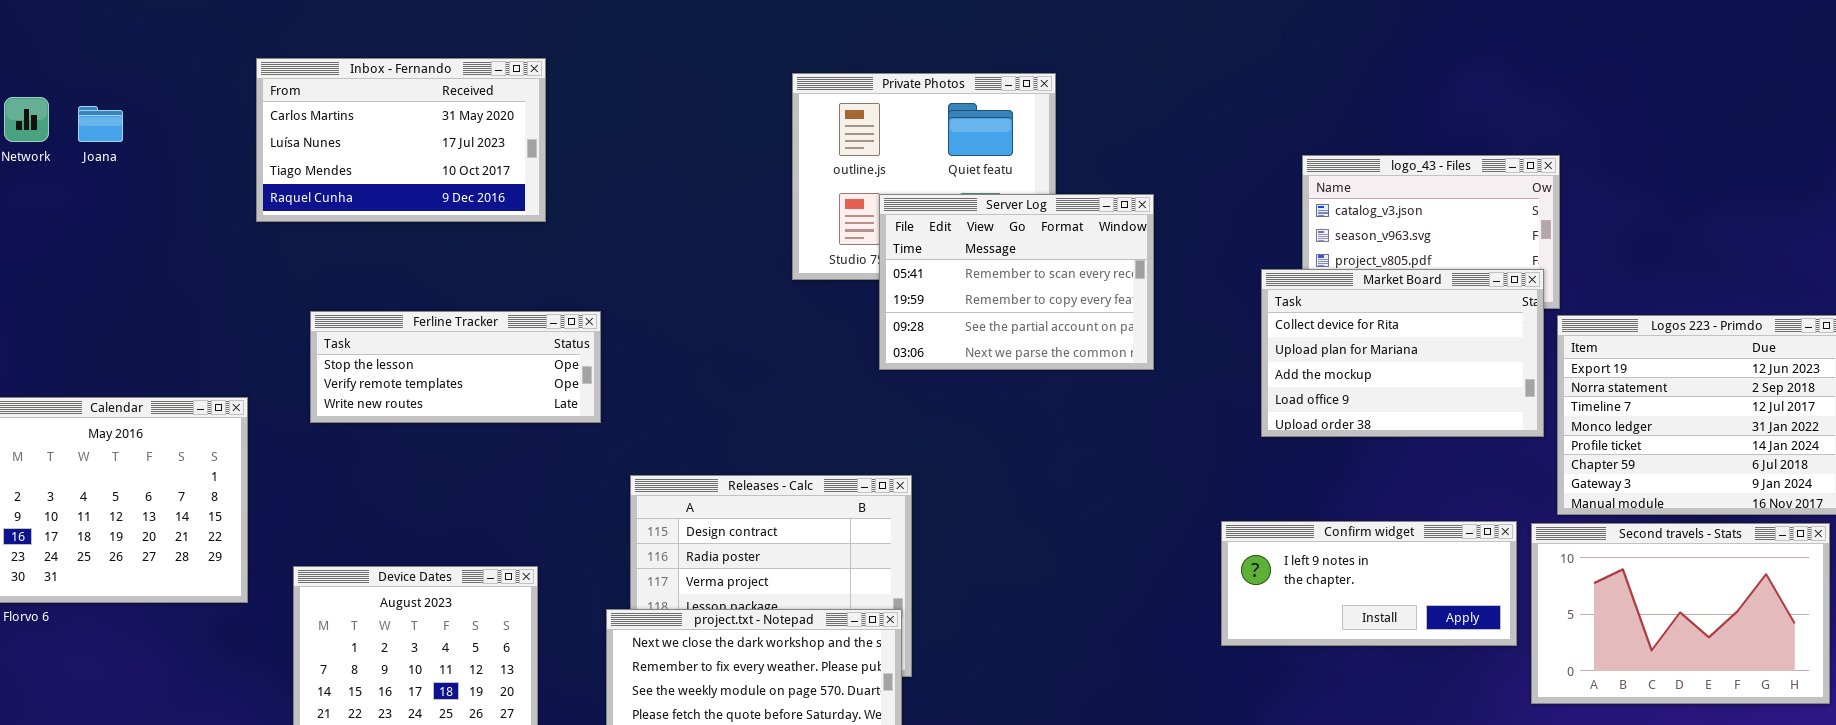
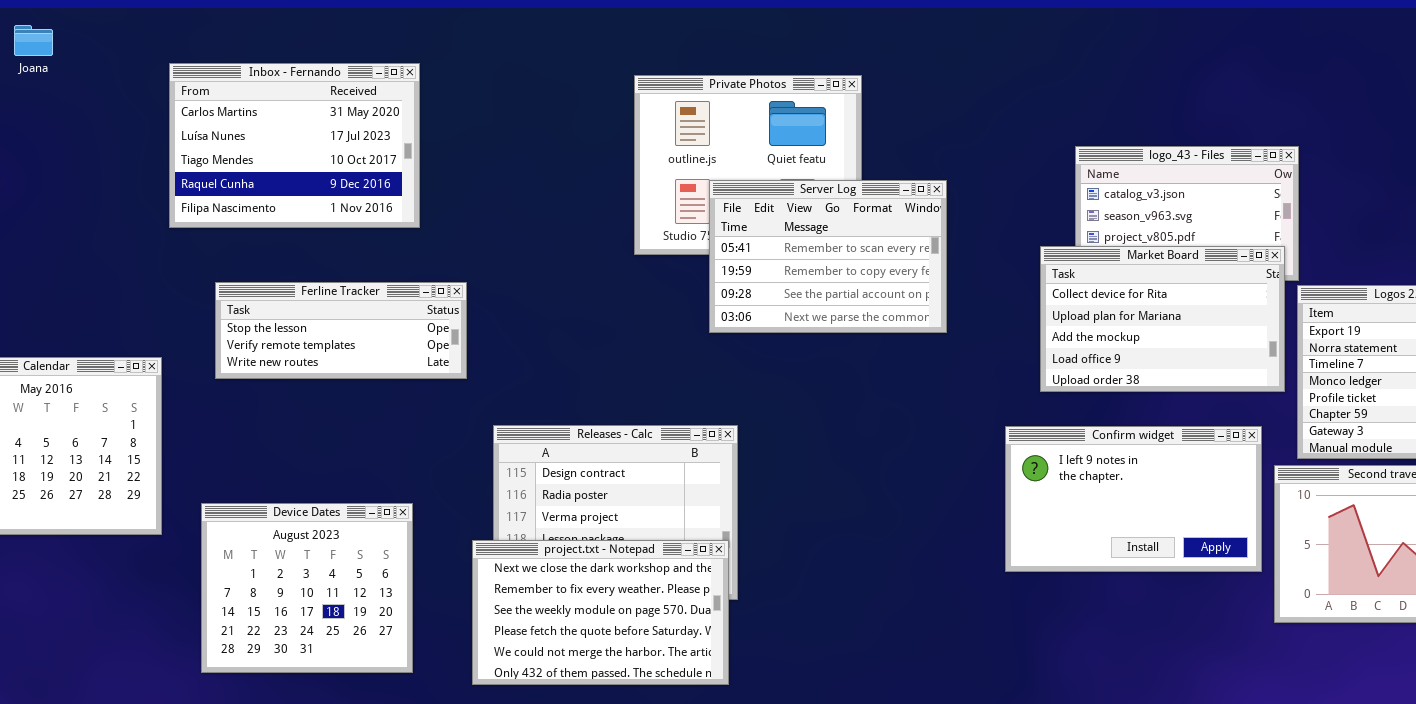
Inbox - Fernando: [256,58,546,222] -> [169,63,420,228], resized
Joana: [78,106,123,142] -> [14,25,53,56], moved
Confirm widget: [1221,521,1517,646] -> [1005,426,1262,572], resized

